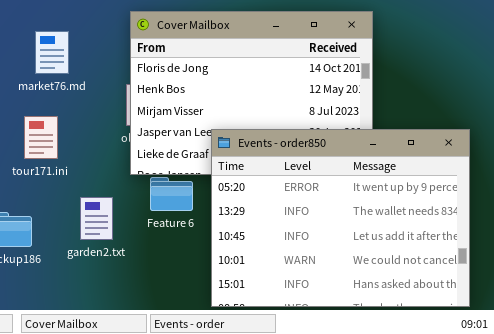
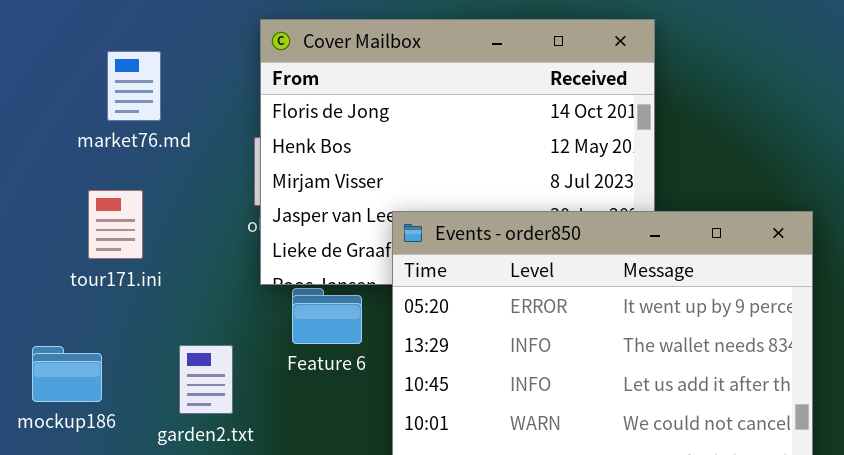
garden2.txt: [80,197,113,240] -> [179,345,233,414], moved

